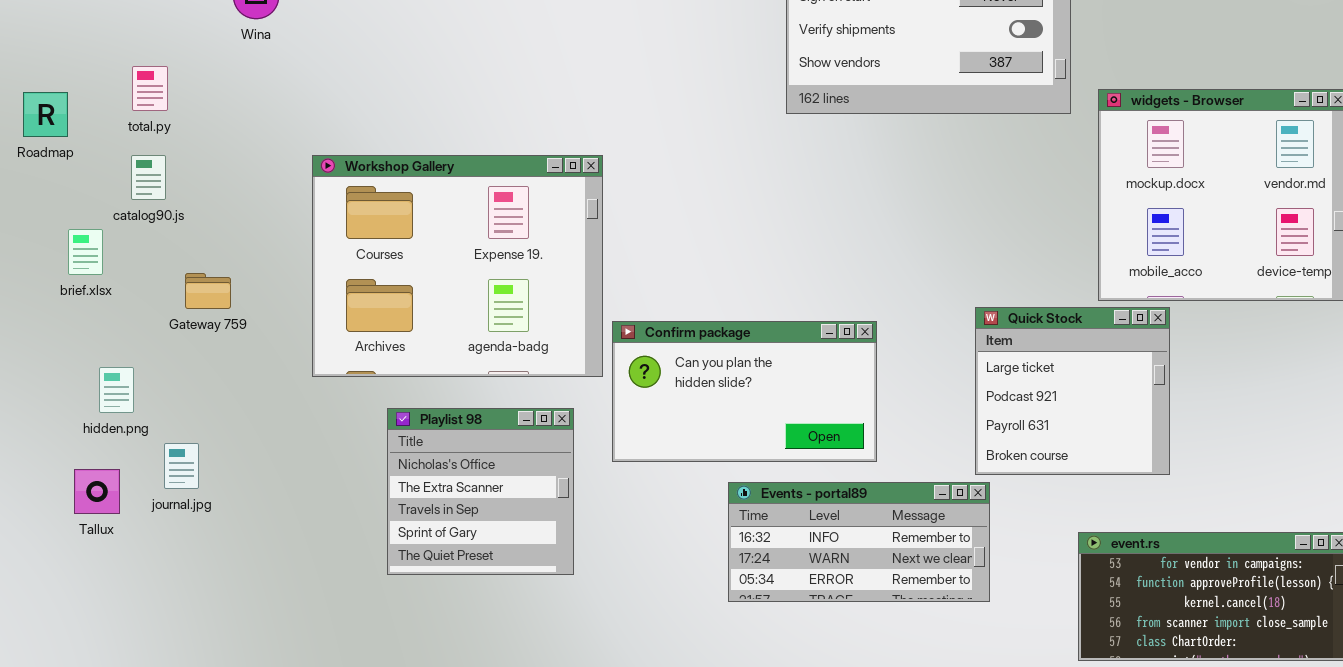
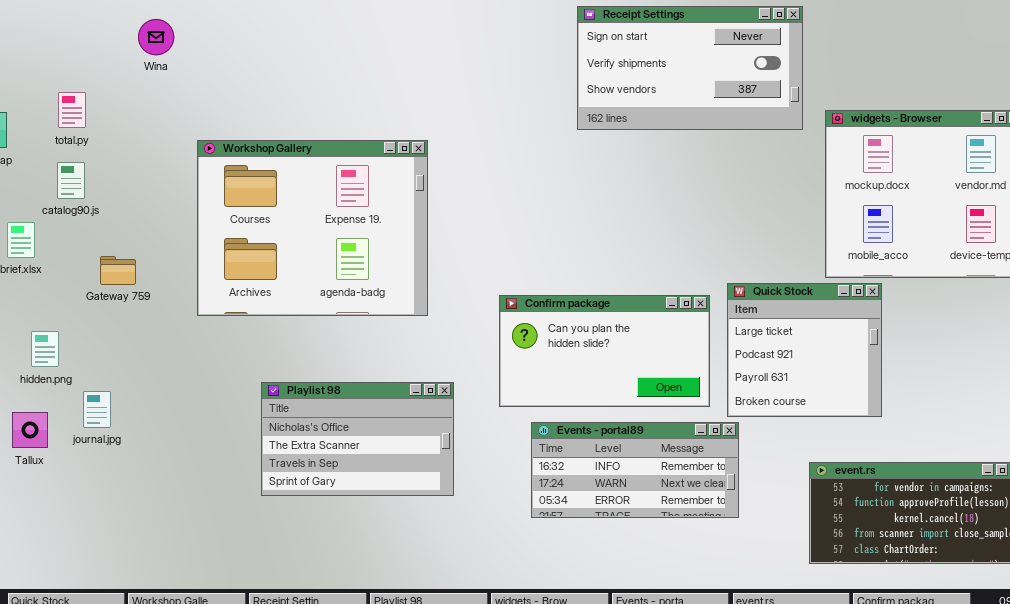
Workshop Gallery: [312,155,603,377] -> [197,140,428,316], moved
Confirm package: [612,321,877,462] -> [499,295,710,407], moved
Playlist 98: [387,408,574,575] -> [261,382,454,496], resized

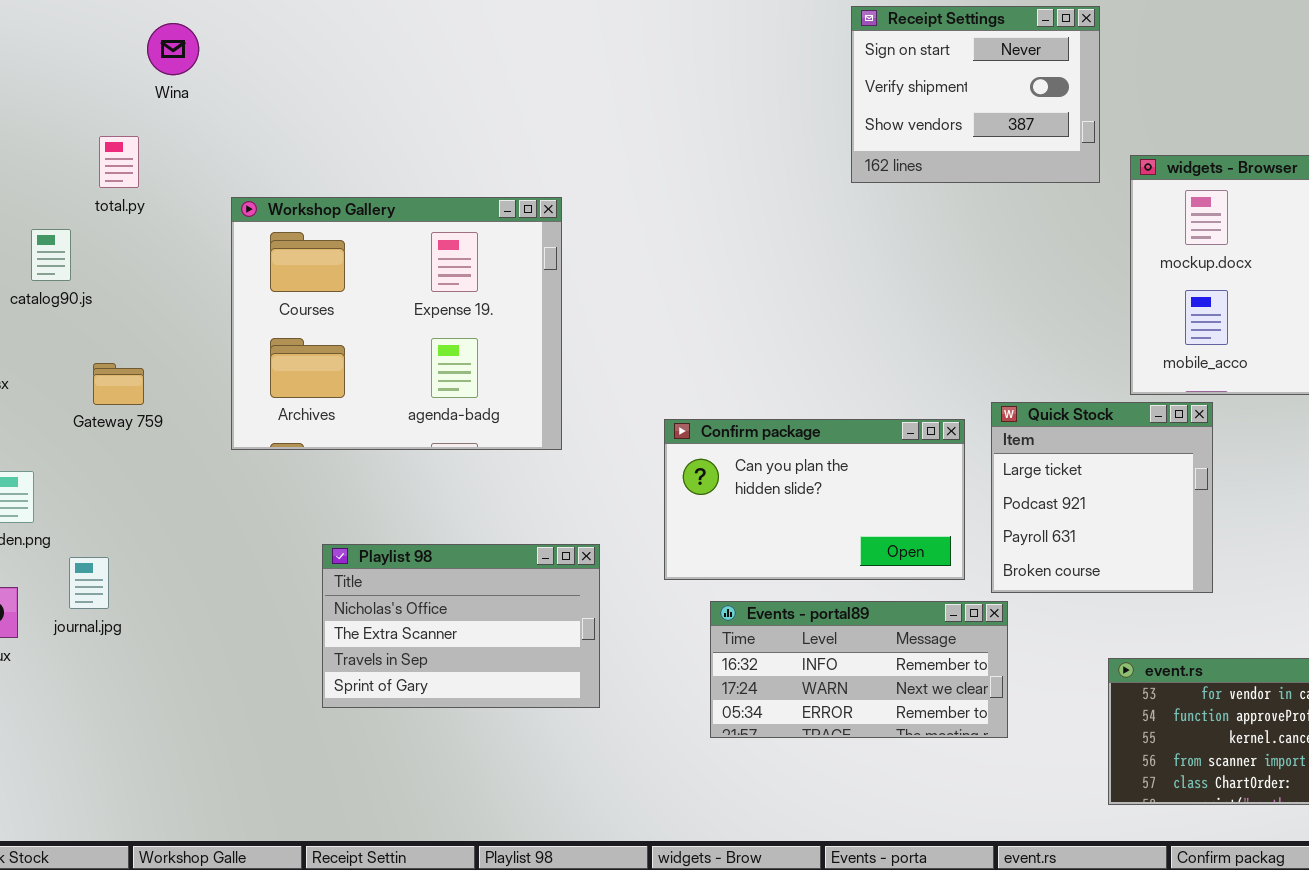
Receipt Settings: [577,6,803,130] -> [851,6,1100,183], resized
total.py: [58,92,86,128] -> [99,136,139,188], moved

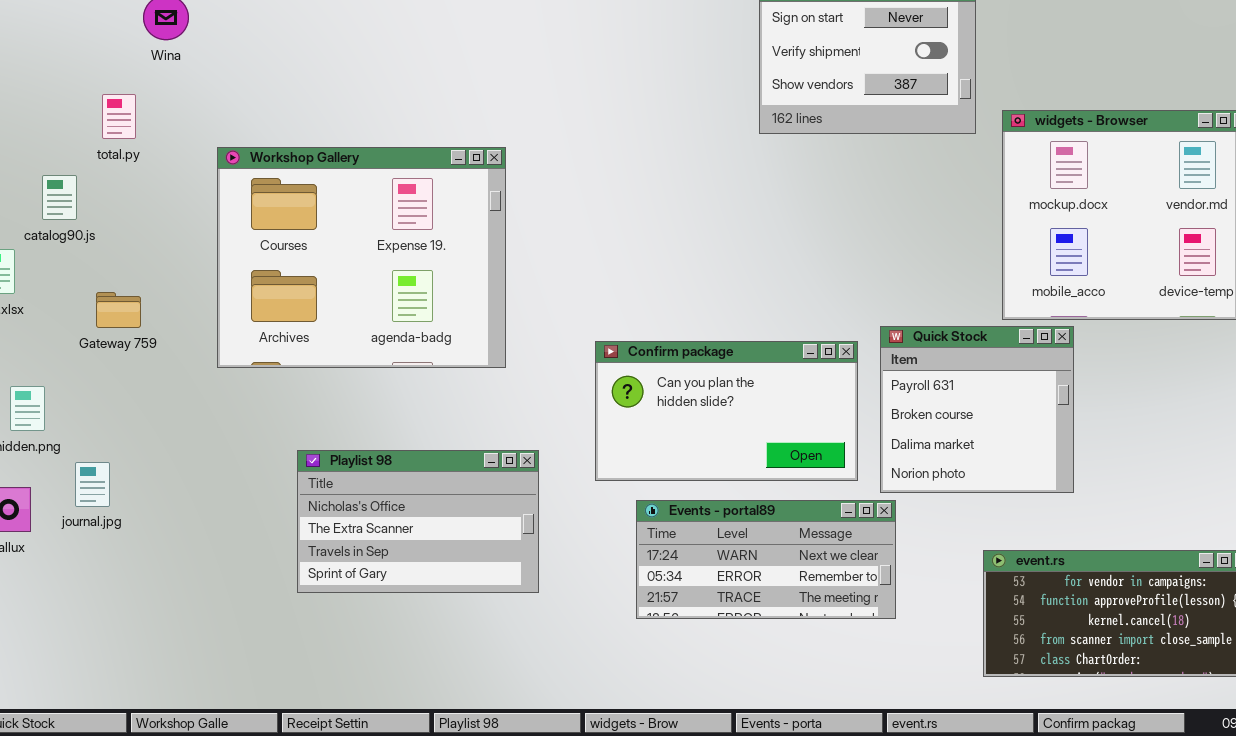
Quick Stock: [991,402,1213,593] -> [880,326,1074,493], scrolled down 2 rows
Events - portal89: [710,601,1008,738] -> [636,500,896,619], scrolled down 1 row

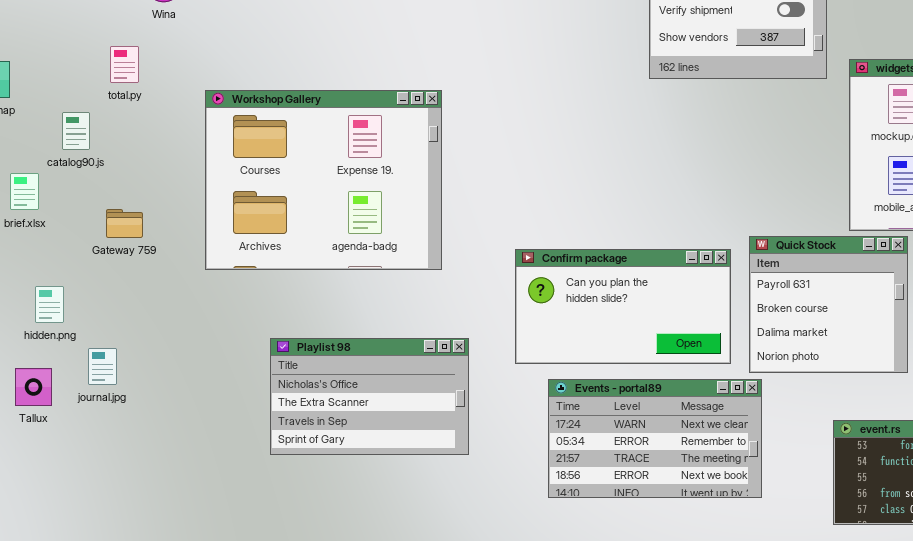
Events - portal89: [636,500,896,619] -> [548,379,762,498], resized

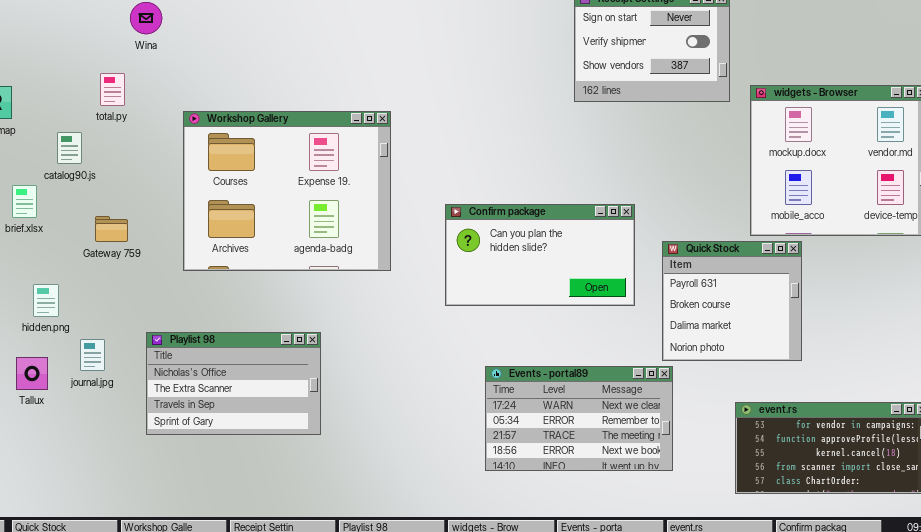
Confirm package: [515,249,731,364] -> [445,204,635,306], moved
Playlist 98: [270,338,469,455] -> [146,332,321,435], moved

